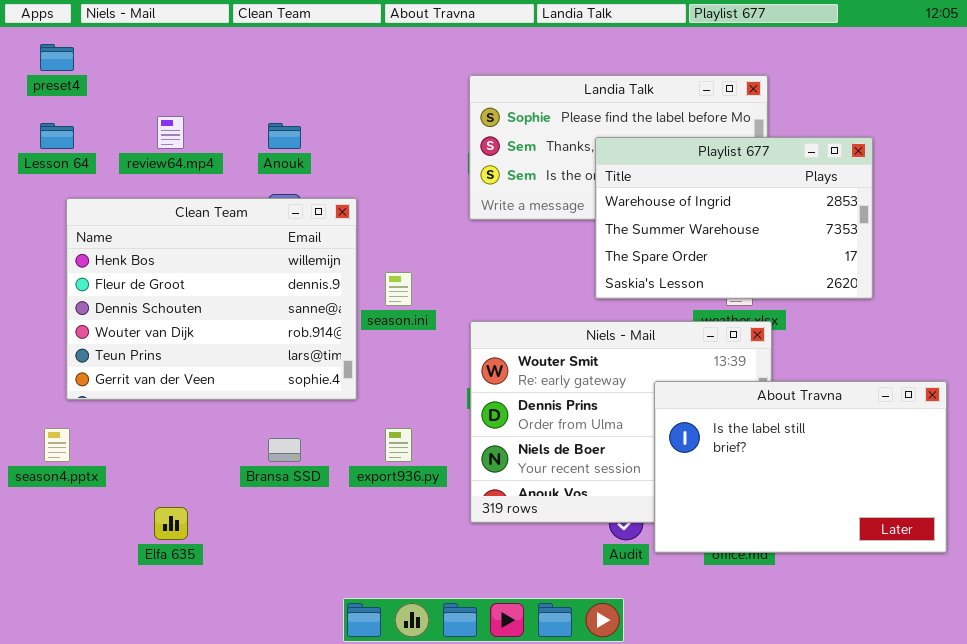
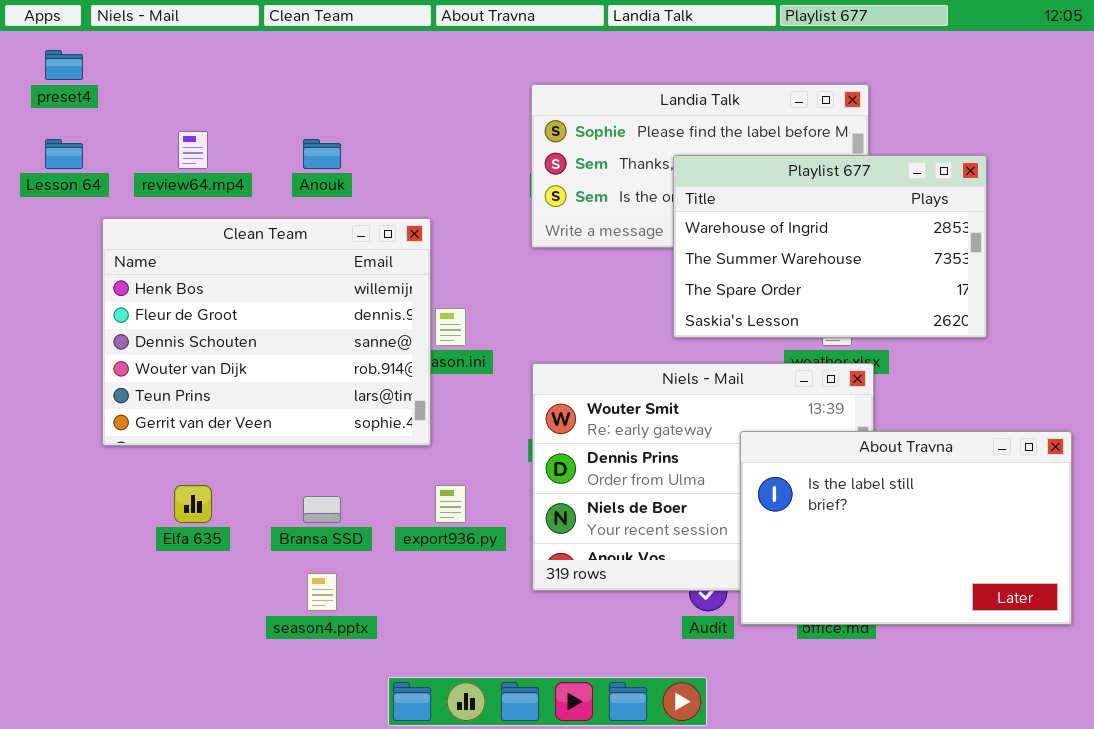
Clean Team: [66,198,357,400] -> [102,218,431,446], moved
season4.pptx: [44,428,70,462] -> [307,573,337,611], moved
Elfa 635: [154,507,188,540] -> [174,485,212,523], moved

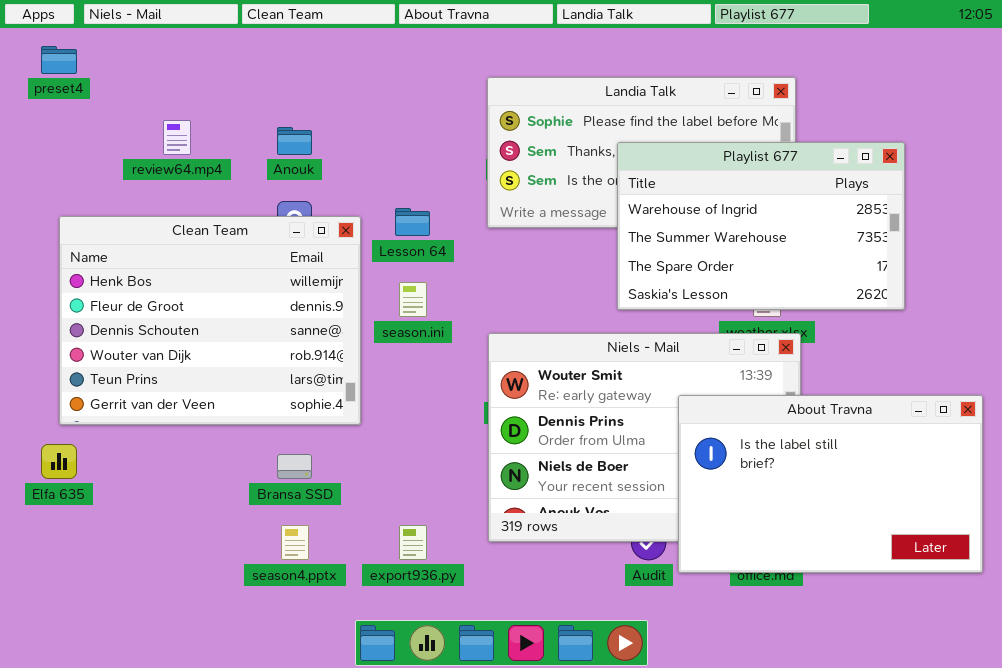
Lesson 64: [45,139,83,169] -> [395,208,430,236], moved
Clean Team: [102,218,431,446] -> [59,216,361,425], moved
Elfa 635: [174,485,212,523] -> [41,444,77,479], moved
export936.py: [435,485,466,523] -> [399,525,427,560], moved

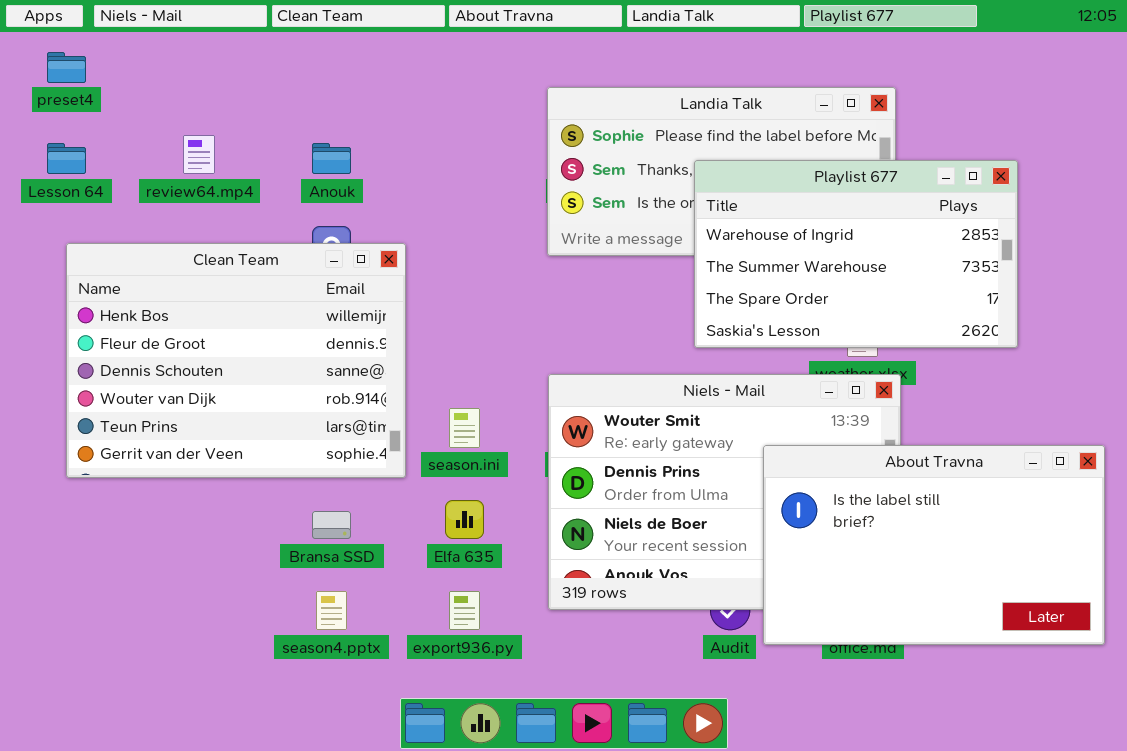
Lesson 64: [395,208,430,236] -> [47,143,86,174], moved
season.ini: [399,282,427,317] -> [449,408,480,448], moved
Elfa 635: [41,444,77,479] -> [445,500,484,539], moved

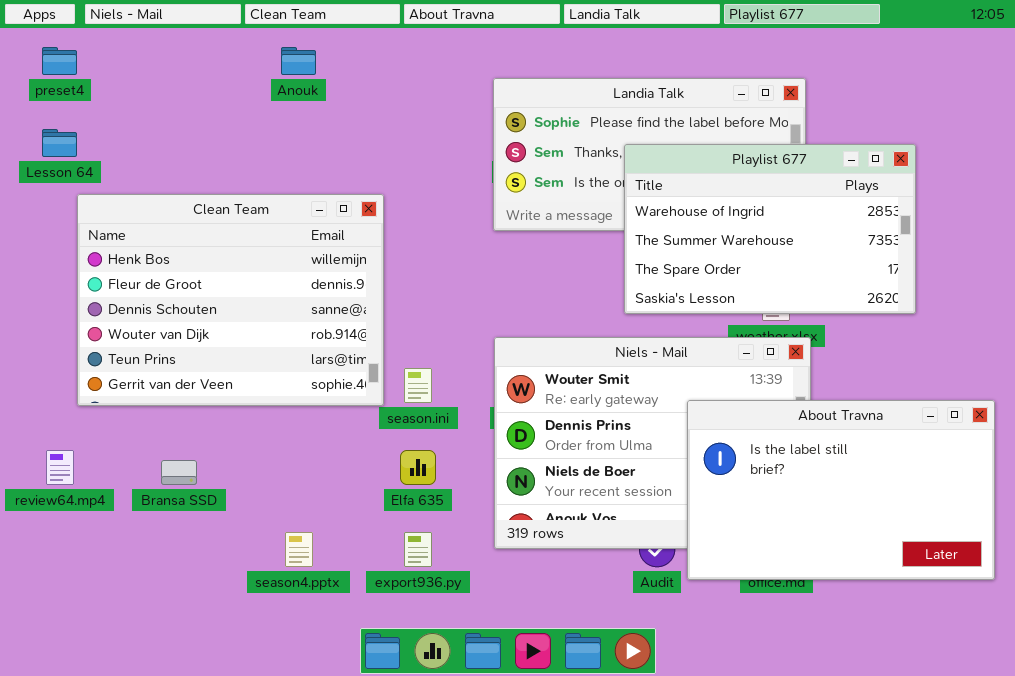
review64.mp4: [183,135,215,174] -> [46,450,74,485], moved
Anouk: [312,143,351,174] -> [281,47,316,75], moved
Clean Team: [66,243,406,478] -> [77,194,384,406], moved
Bransa SSD: [312,511,351,539] -> [161,460,197,485], moved

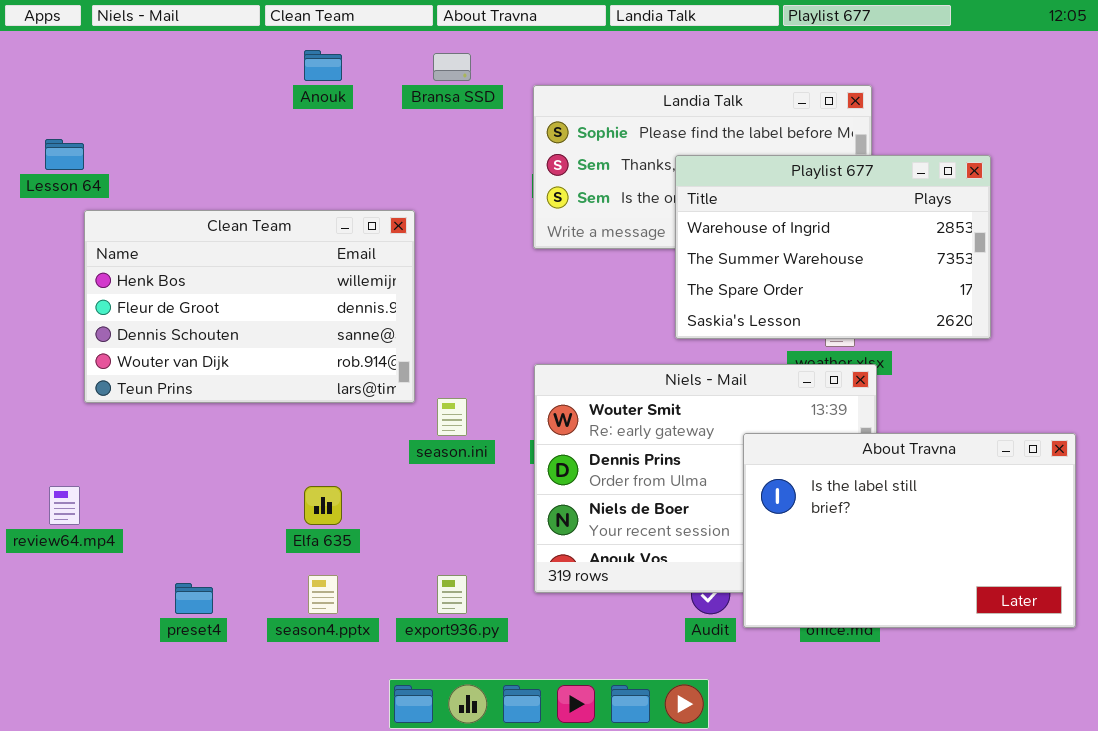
preset4: [42,47,77,75] -> [175,583,213,614], moved
Clean Team: [77,194,384,406] -> [84,210,415,403], resized
Elfa 635: [400,450,436,485] -> [304,486,342,525], moved
Bransa SSD: [161,460,197,485] -> [433,53,471,81], moved

